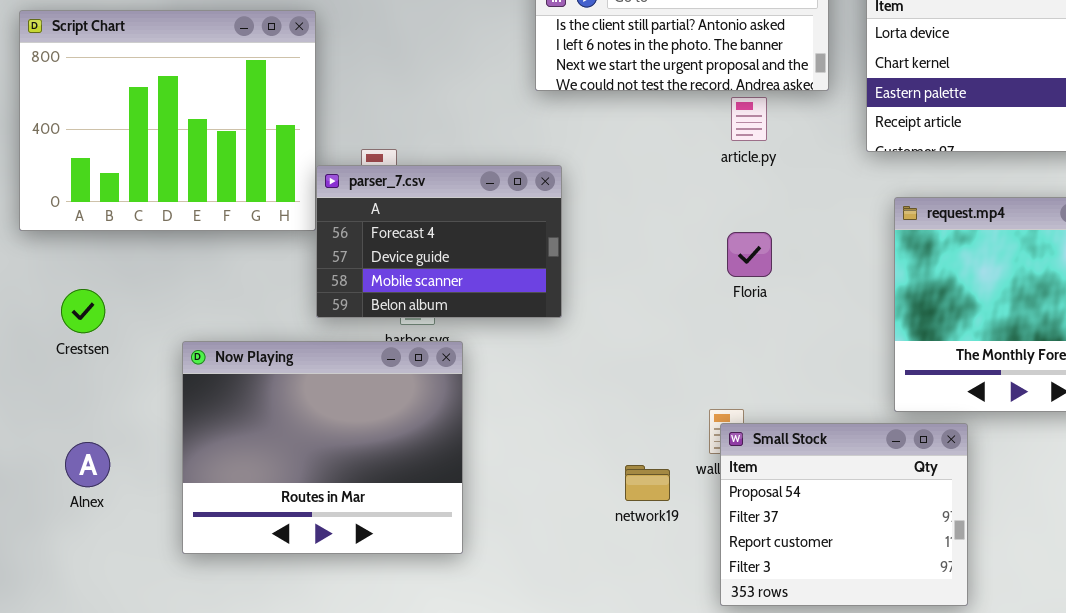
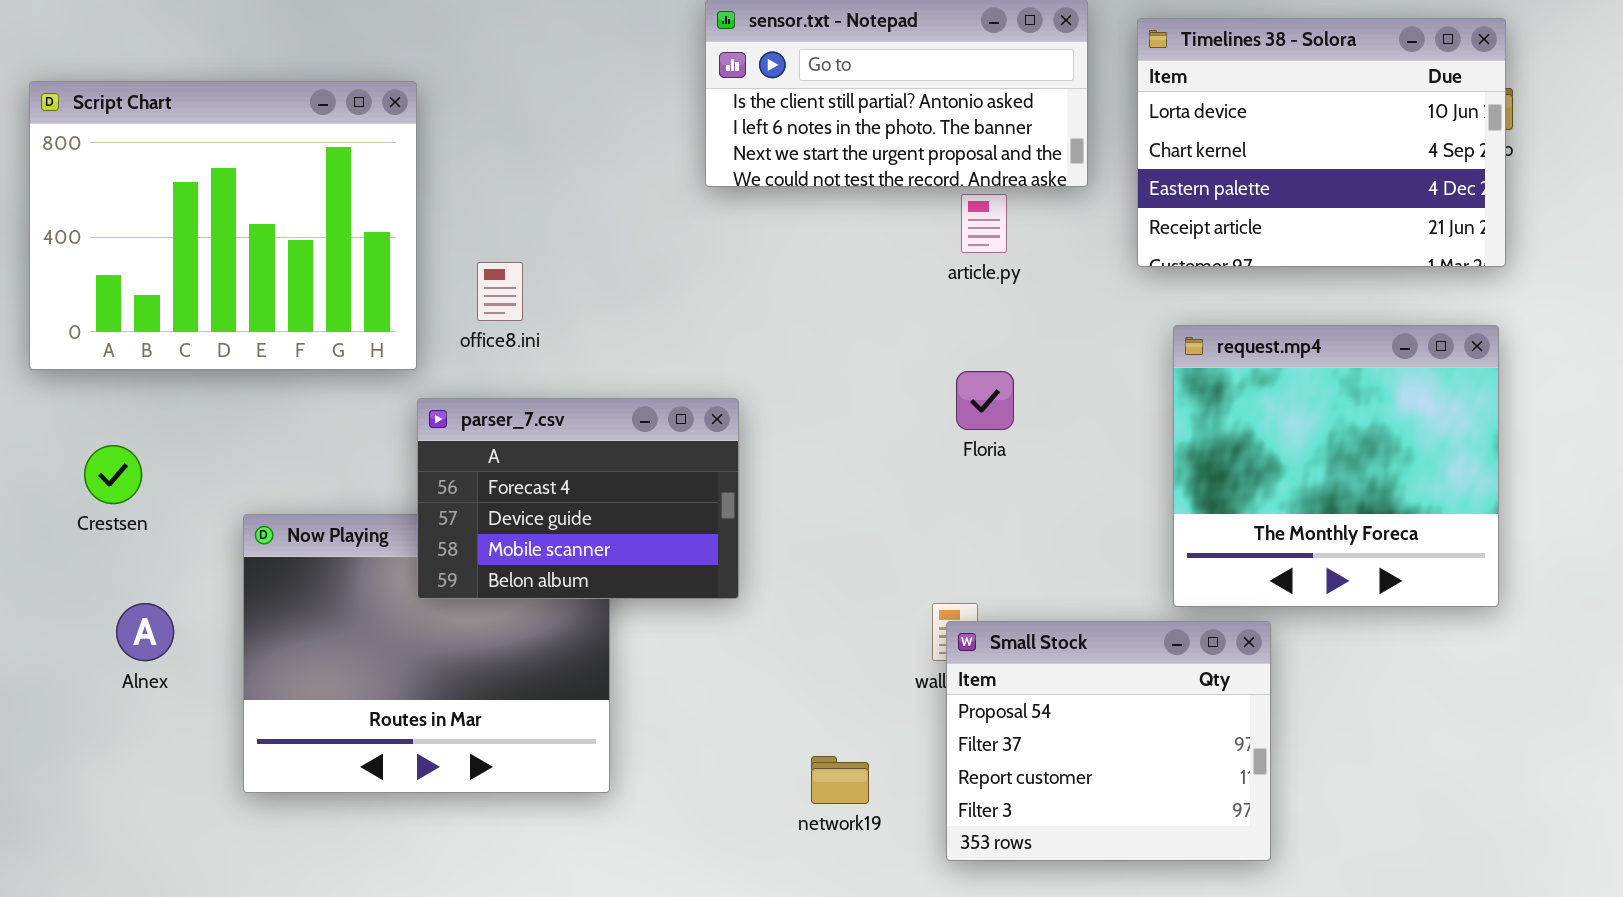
parser_7.csv: [316,165,562,318] -> [417,398,739,599], moved
Alnex: [65,442,110,487] -> [116,603,174,661], moved
network19: [625,465,670,501] -> [811,756,869,804], moved

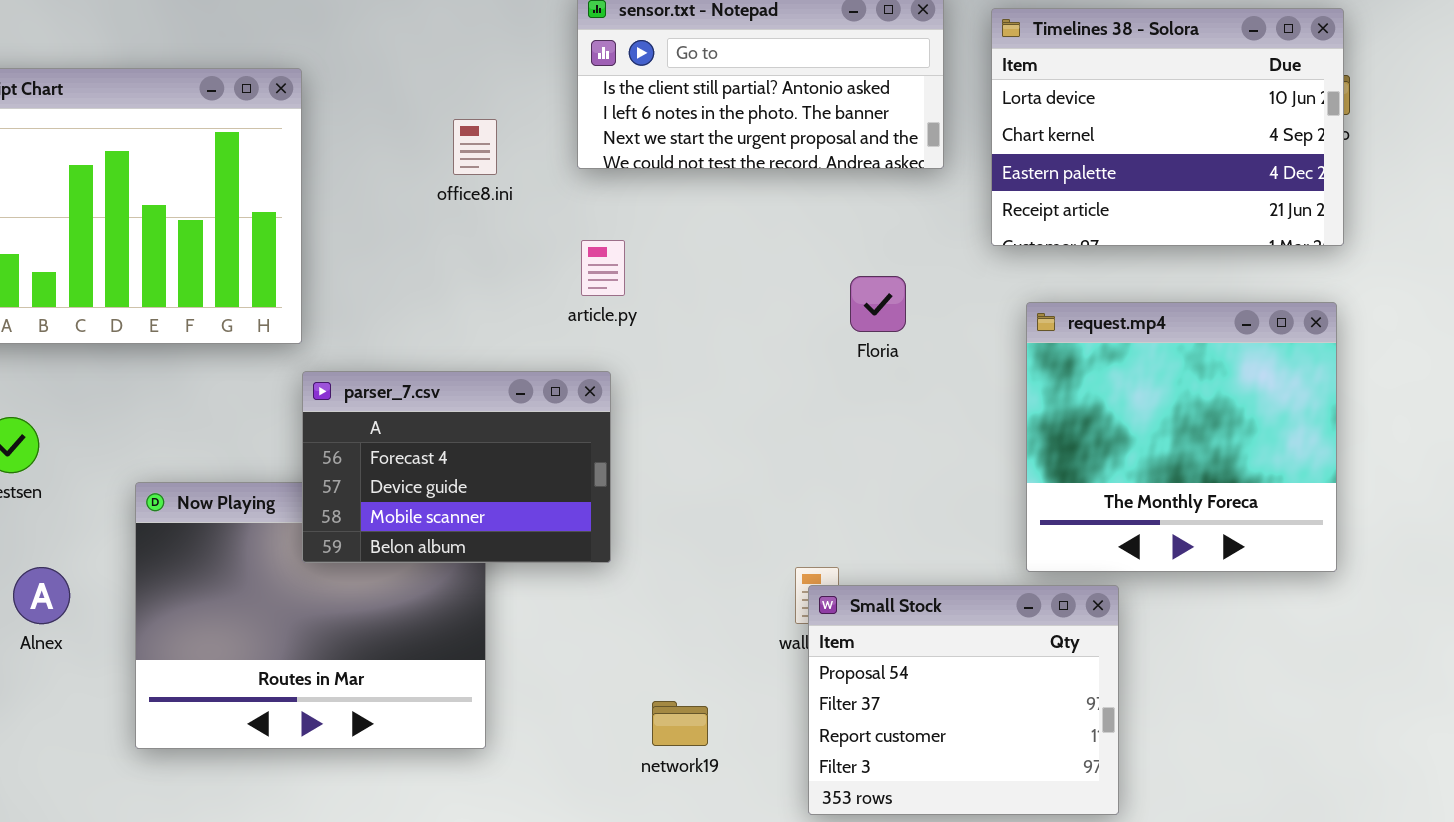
article.py: [961,194,1007,253] -> [581,240,625,296], moved
office8.ini: [477,262,523,321] -> [453,119,497,175], moved
Floria: [956,371,1014,430] -> [850,276,906,332], moved
network19: [811,756,869,804] -> [652,701,708,746], moved

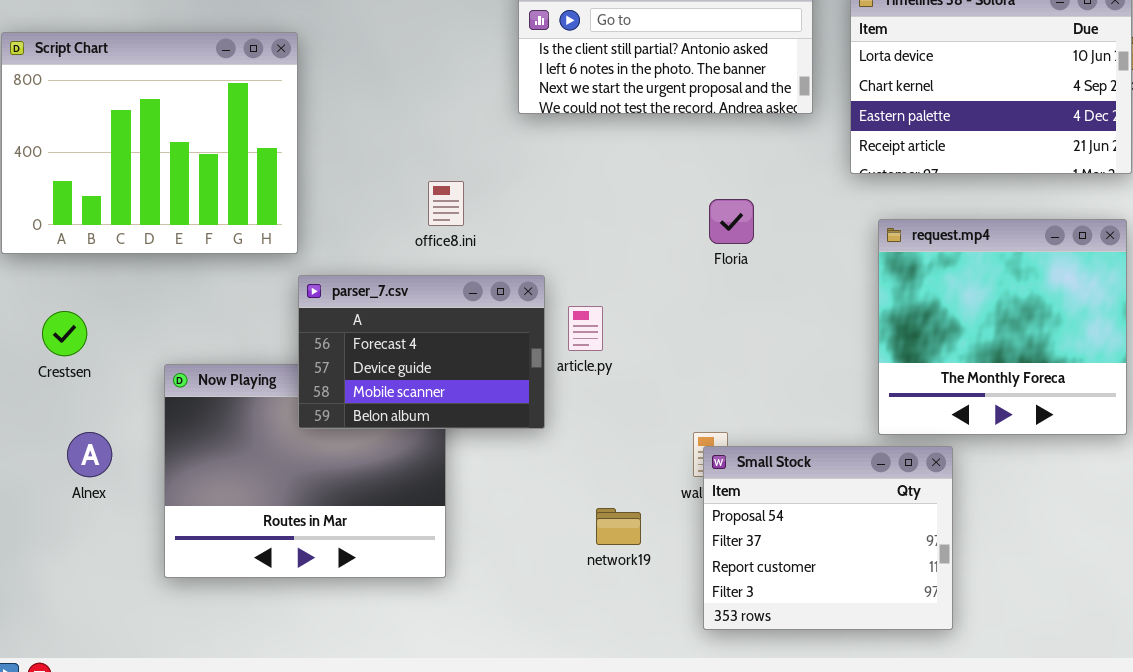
office8.ini: [453,119,497,175] -> [428,181,464,226], moved
article.py: [581,240,625,296] -> [568,306,603,351], moved
Floria: [850,276,906,332] -> [709,199,754,244], moved
network19: [652,701,708,746] -> [596,508,641,545], moved

